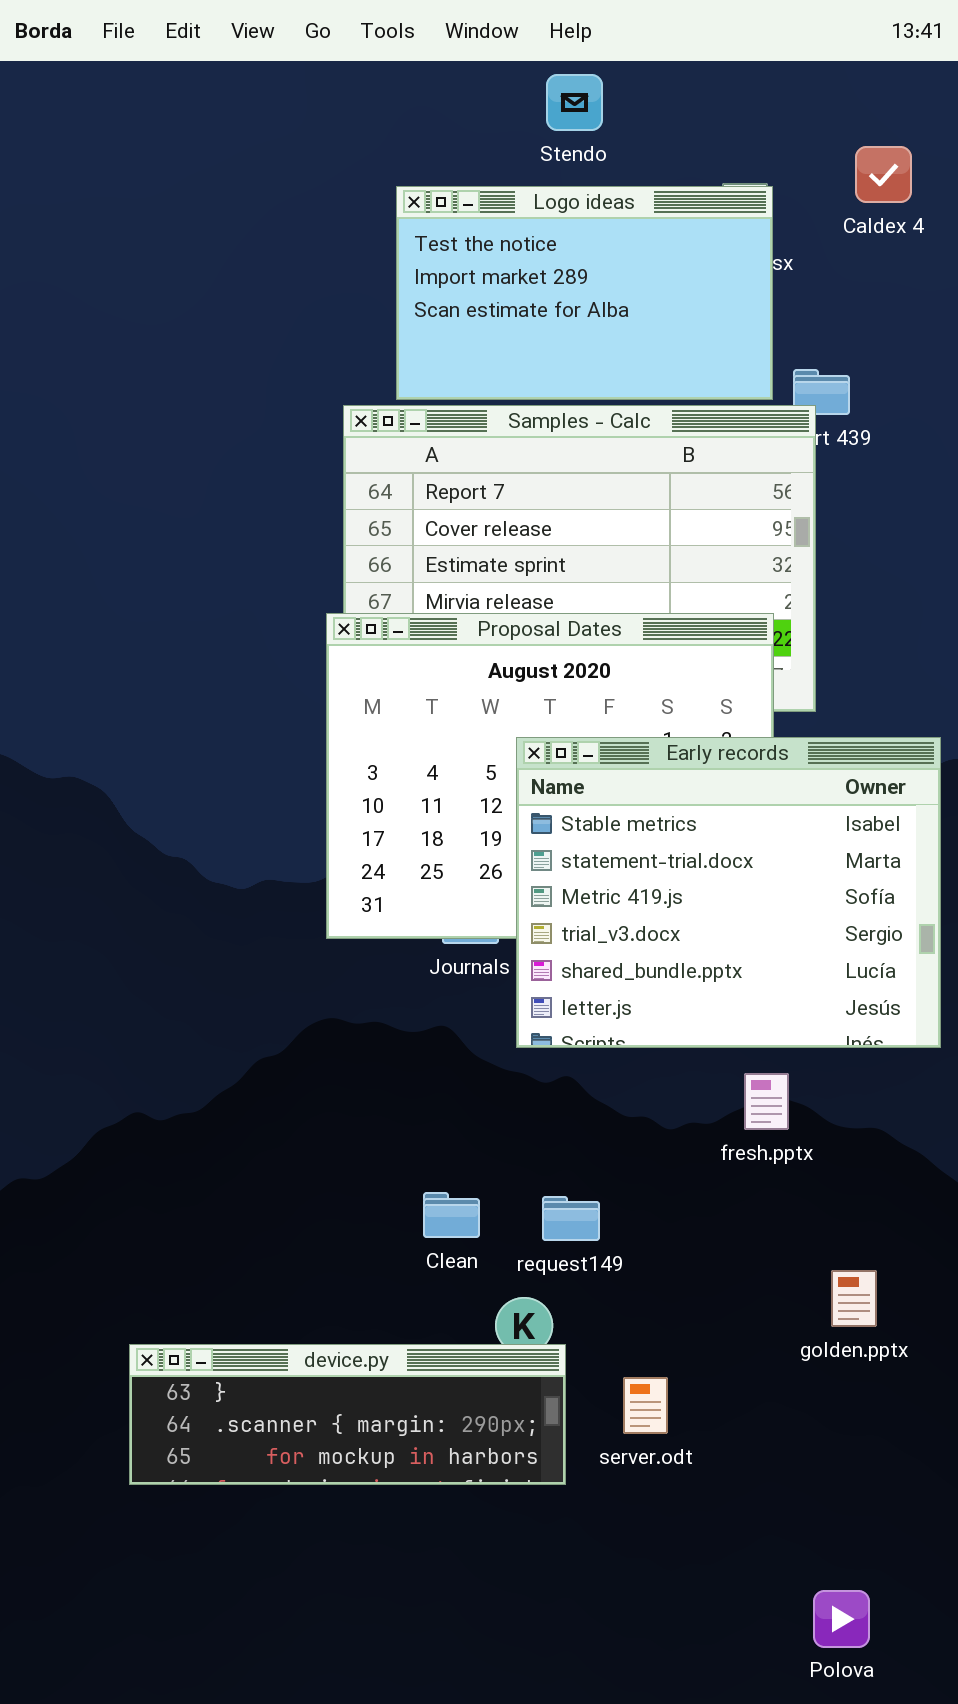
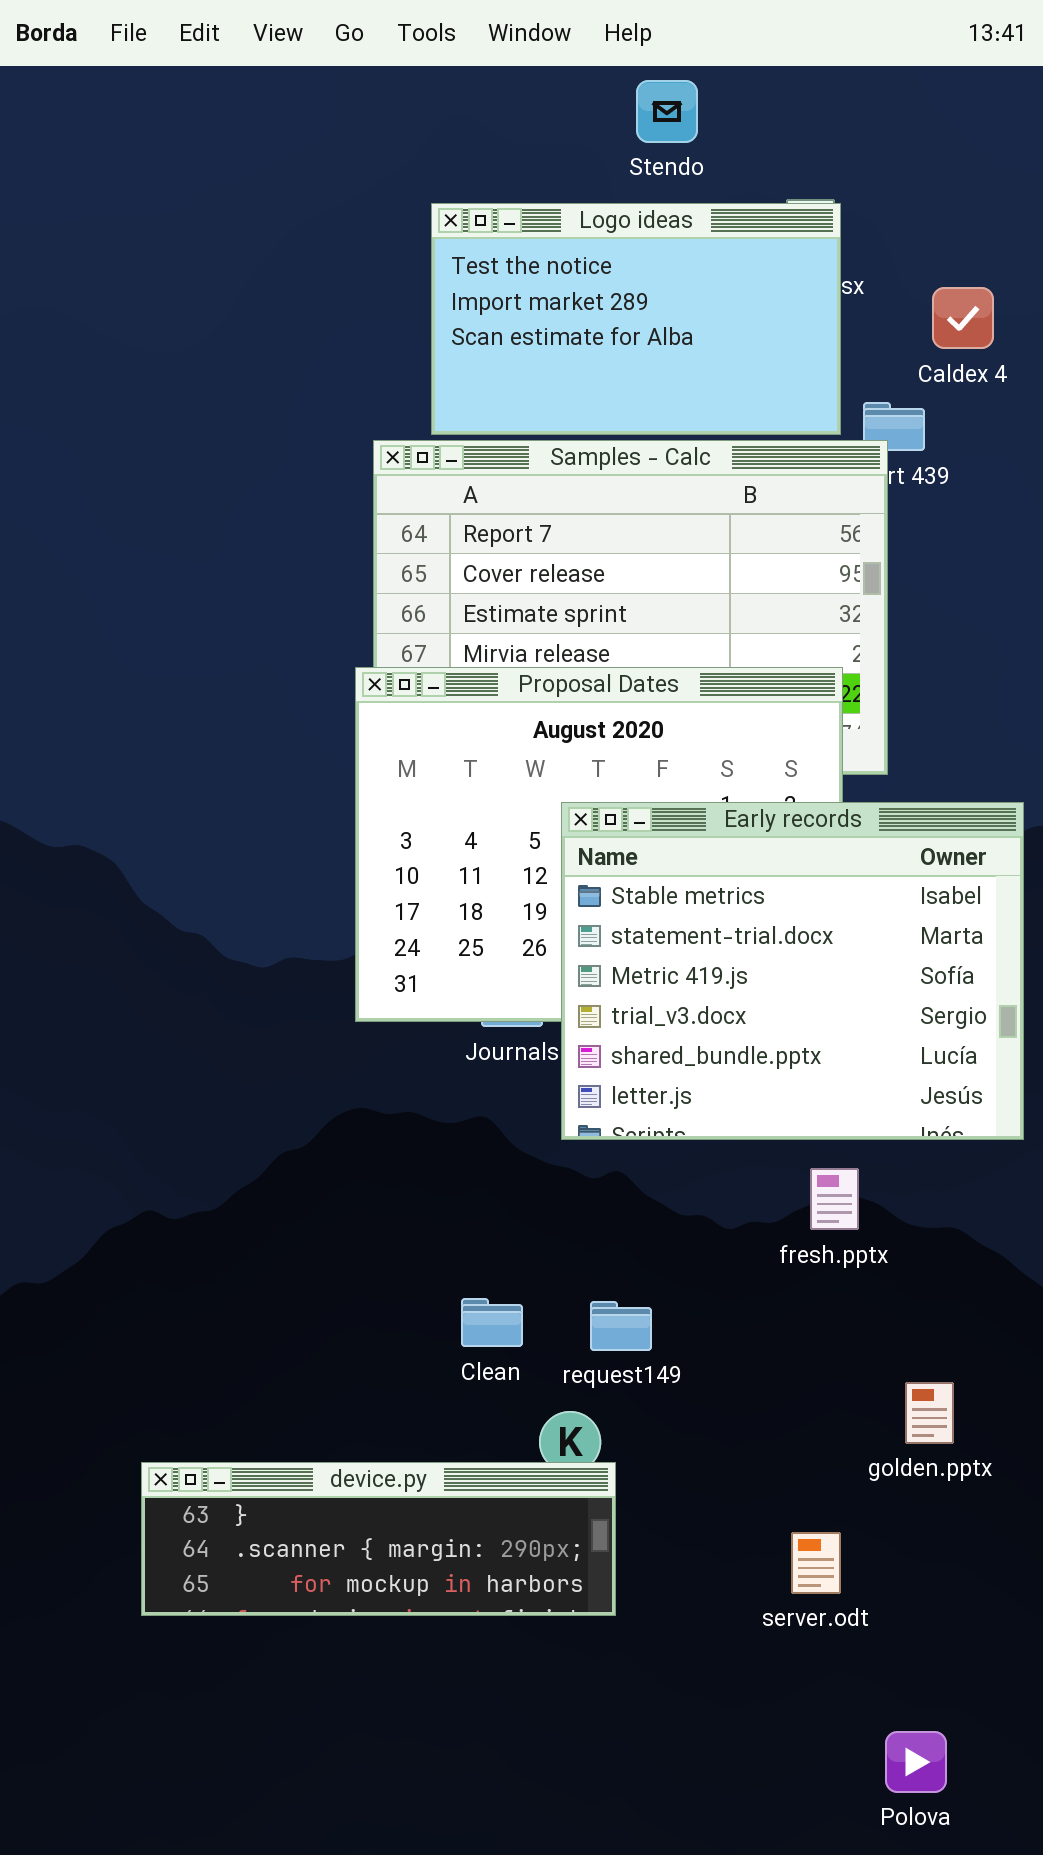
Stendo: [546,74,603,131] -> [636,80,698,143], moved
Caldex 4: [855,146,912,203] -> [932,287,994,349], moved
server.odt: [623,1377,668,1434] -> [791,1532,841,1594], moved

